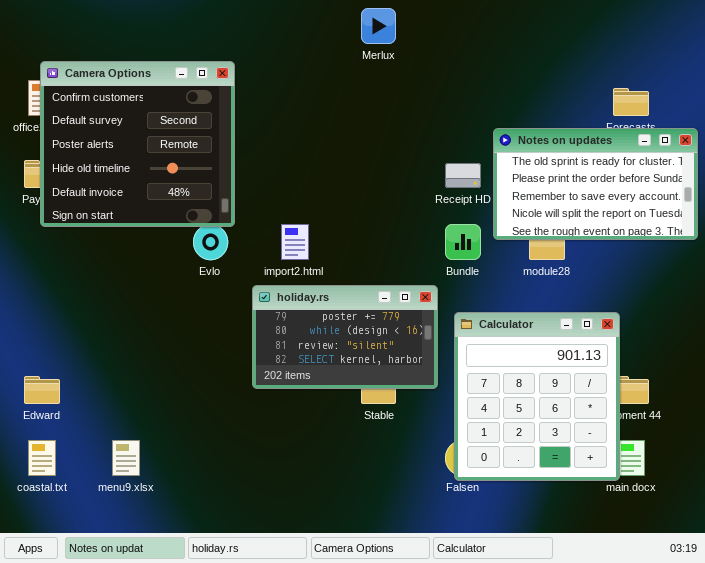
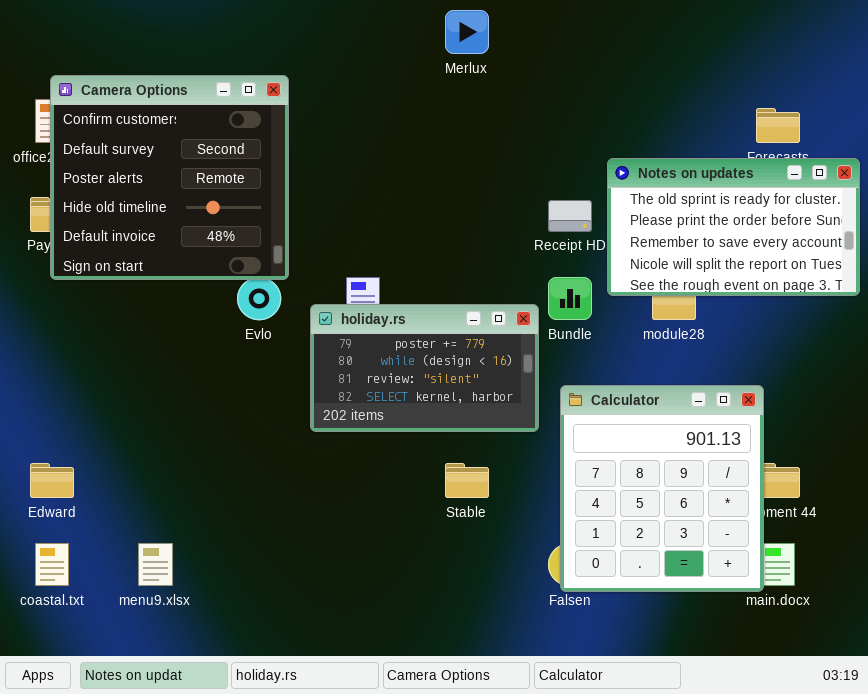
holiday.rs: [252,285,438,389] -> [310,304,539,432], moved

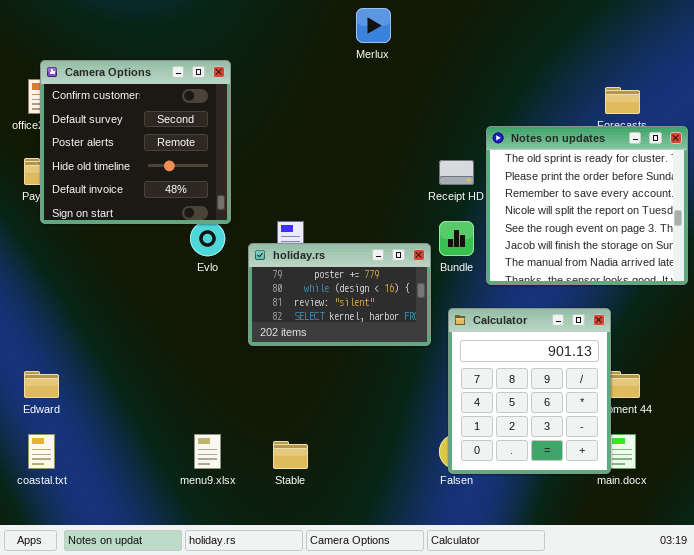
Notes on updates: [607,158,860,296] -> [486,126,688,285], resized
Stable: [445,463,489,498] -> [273,441,308,469], moved
menu9.xlsx: [138,543,173,586] -> [194,434,221,469], moved

